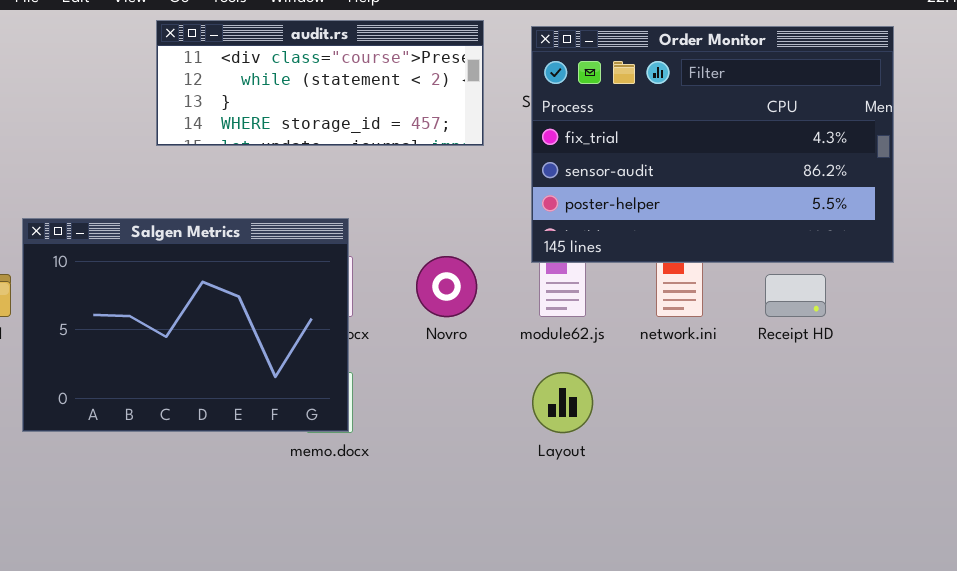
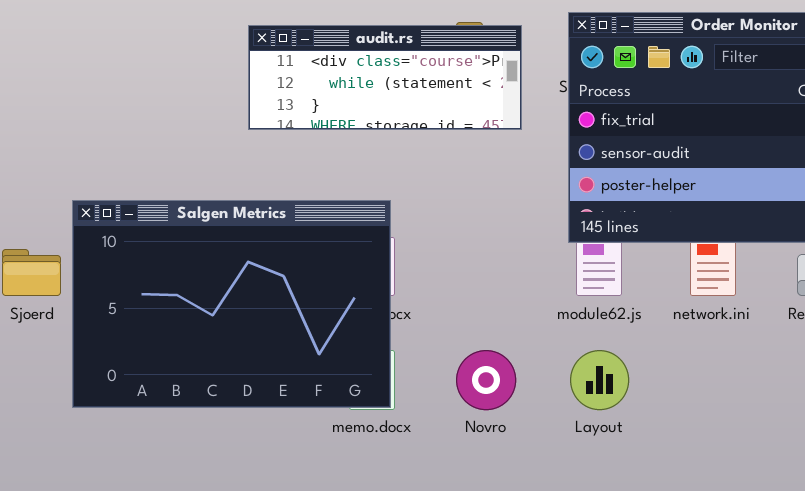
audit.rs: [156,20,484,146] -> [248,25,522,130], resized
Novro: [416,256,477,317] -> [456,350,516,410], moved

